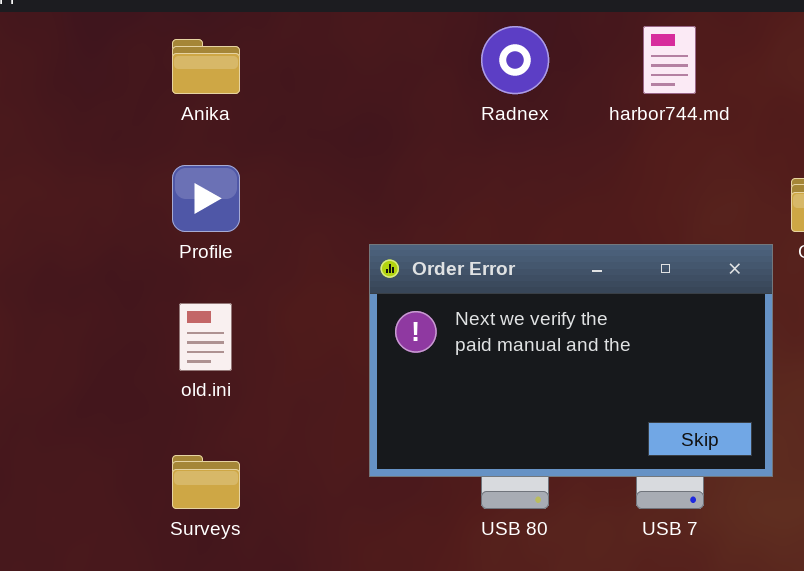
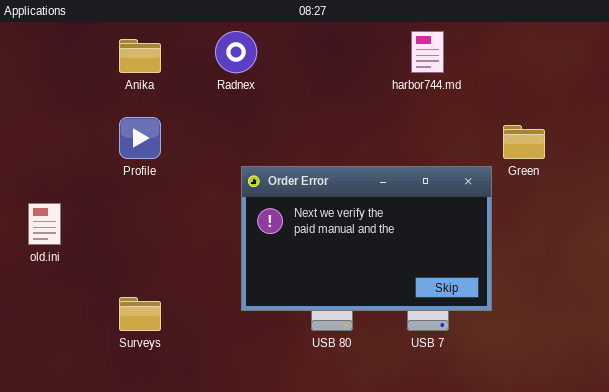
Radnex: [481,26,549,94] -> [215,31,257,73], moved
old.ini: [179,303,232,371] -> [28,203,61,245], moved

